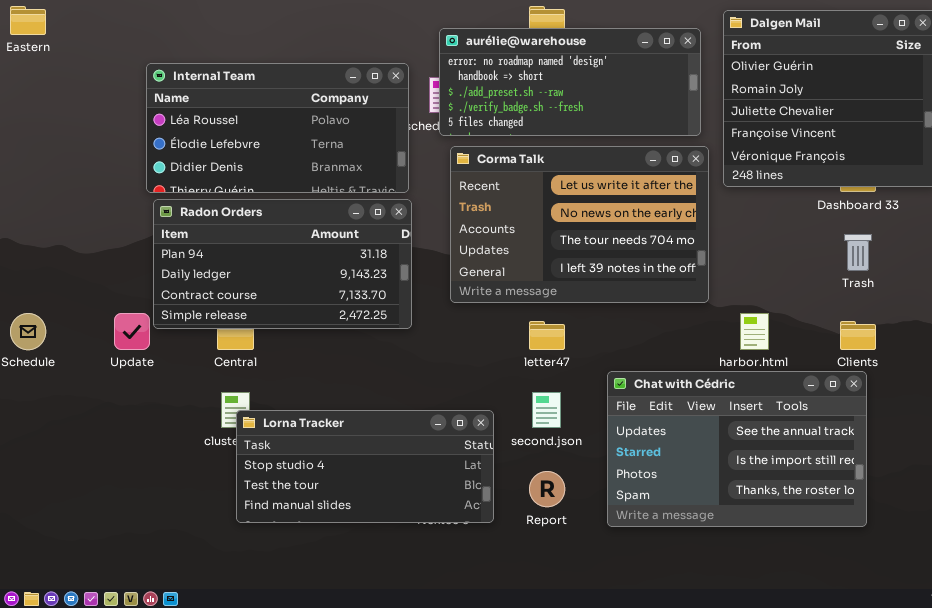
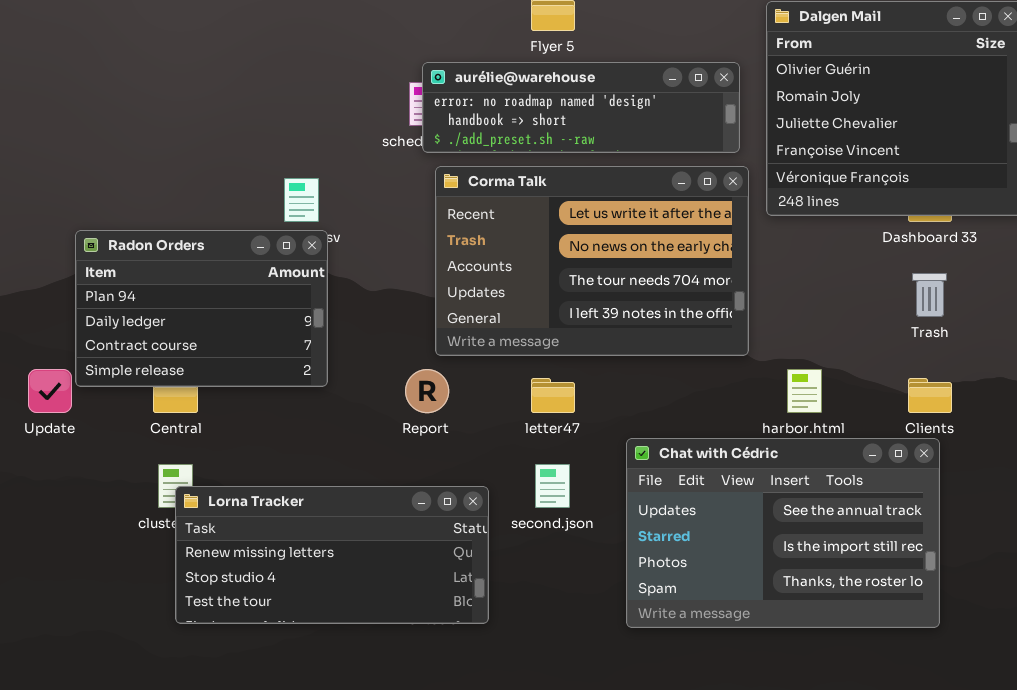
aurélie@warehouse: [439,28,701,136] -> [422,62,740,153], resized
Internal Team: [146,63,409,193] -> none, closed
Radon Orders: [153,199,412,329] -> [75,230,328,387], resized
Lorna Tracker: [236,410,494,523] -> [175,486,489,624], scrolled up 1 row
Report: [529,471,565,507] -> [405,369,449,413], moved

